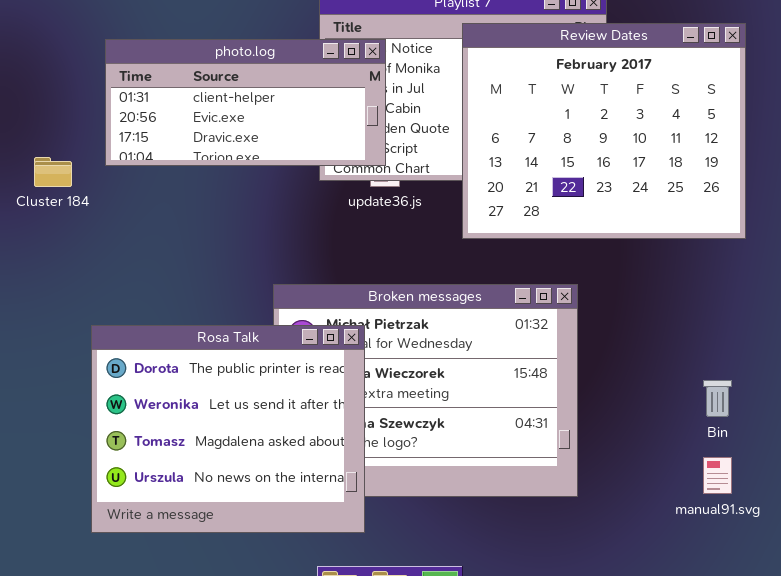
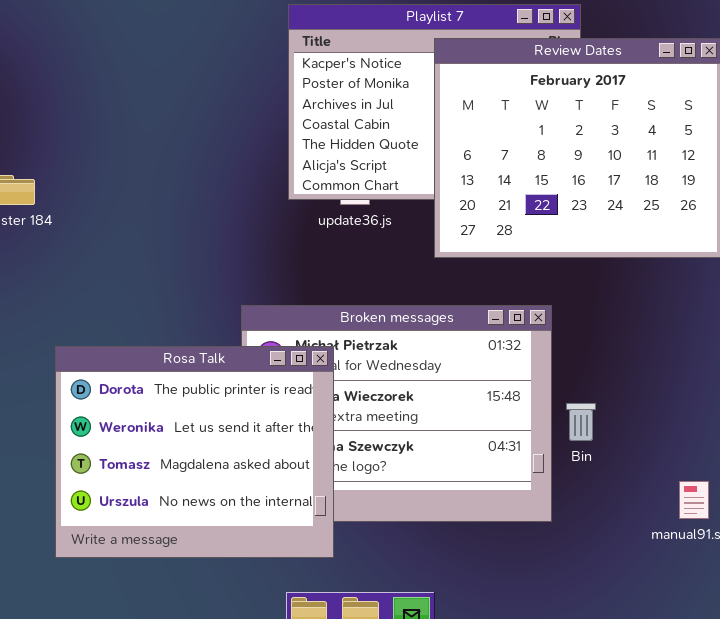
photo.log: [105,39,386,166] -> none, closed
Bin: [703,380,732,417] -> [566,403,596,441], moved

